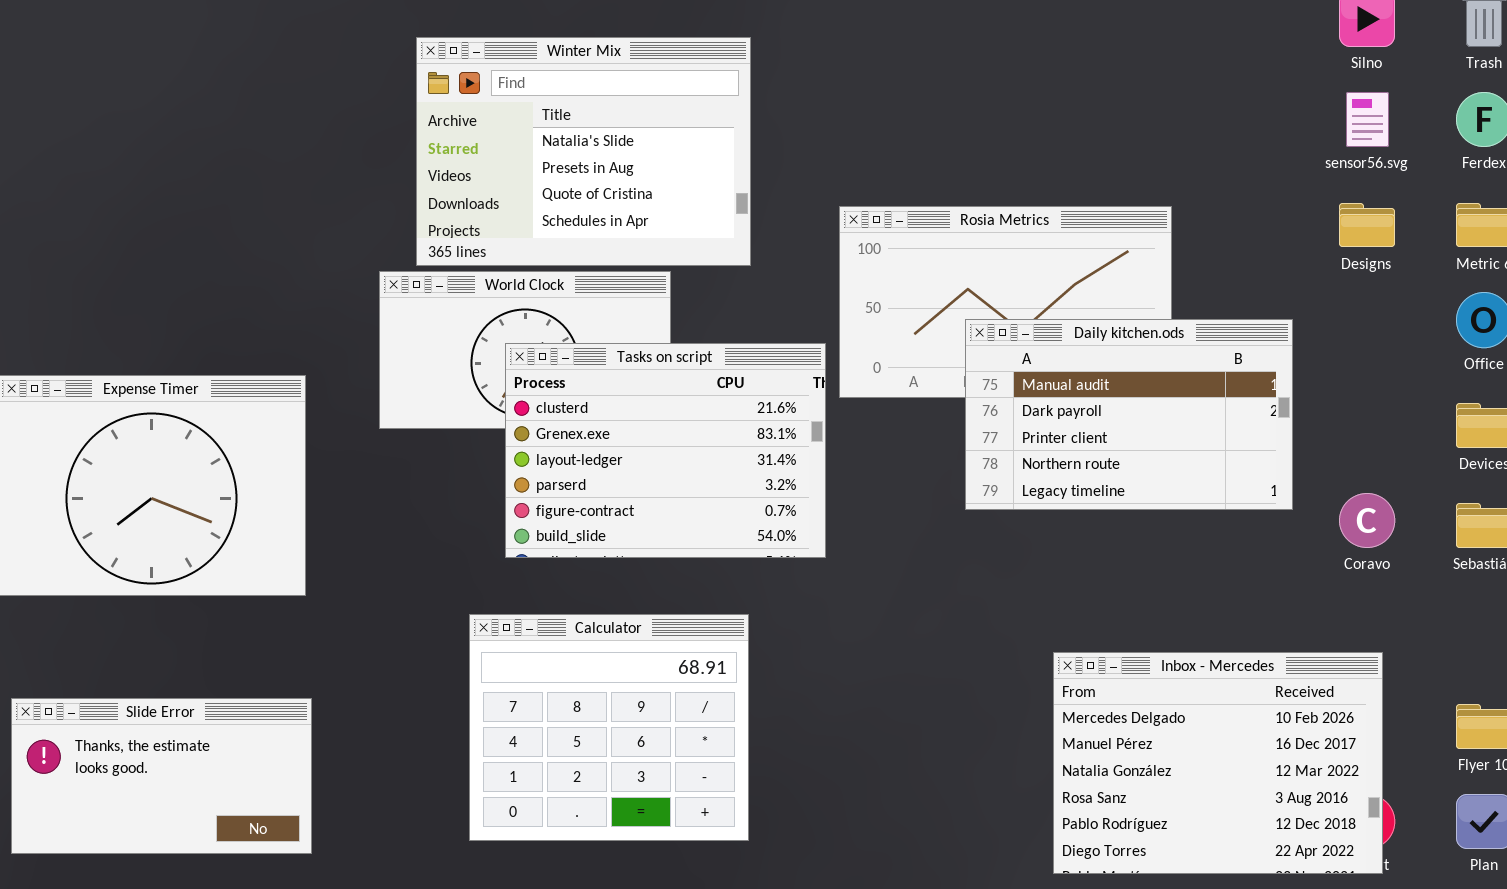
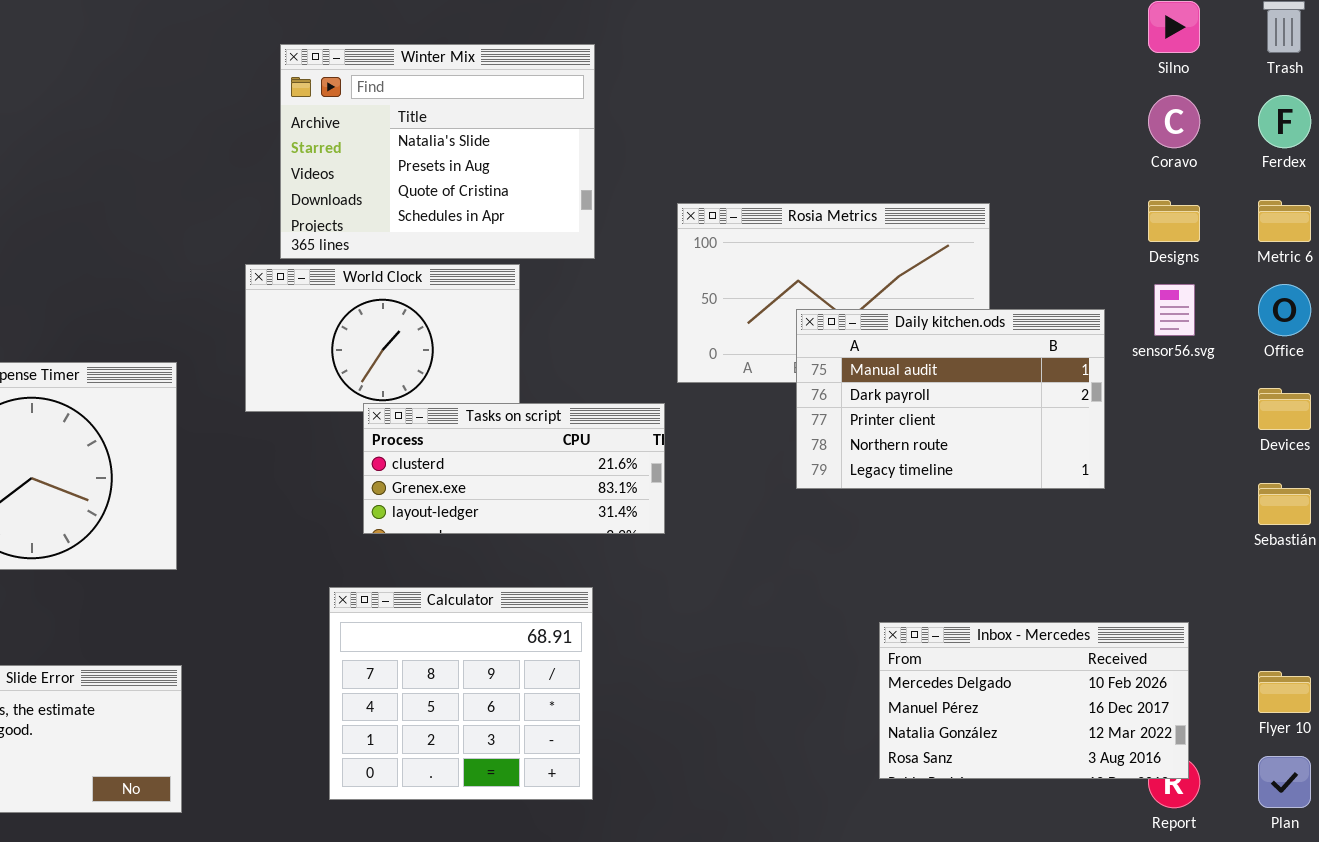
sensor56.svg: [1346,92,1389,147] -> [1154,284,1195,336], moved
Tasks on script: [505,343,826,558] -> [363,403,665,534], resized
Coravo: [1339,493,1395,548] -> [1148,95,1200,148], moved
Inbox - Mercedes: [1053,652,1383,874] -> [879,622,1189,779], resized

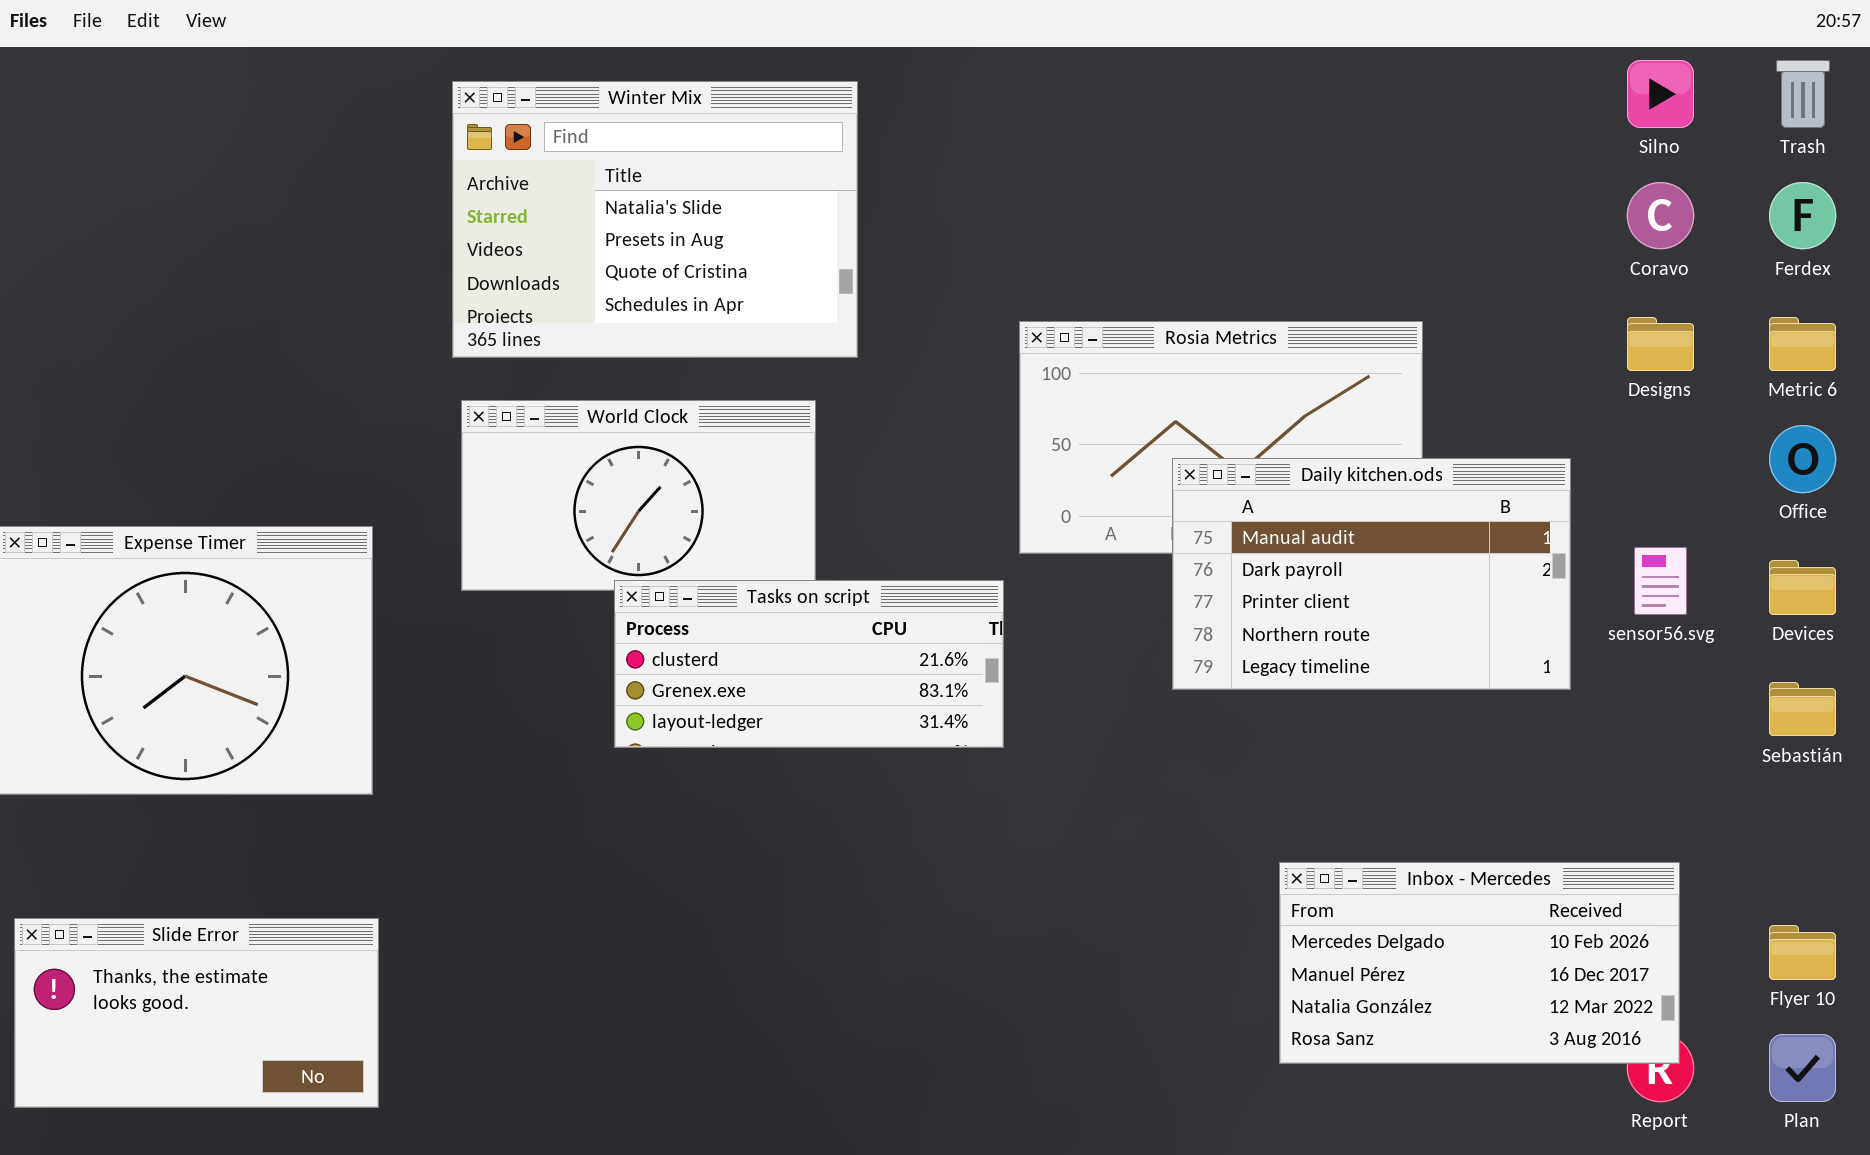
Winter Mix: [280,44,595,259] -> [452,81,858,358], moved
sensor56.svg: [1154,284,1195,336] -> [1634,547,1687,615], moved
Calculator: [329,587,593,800] -> none, closed

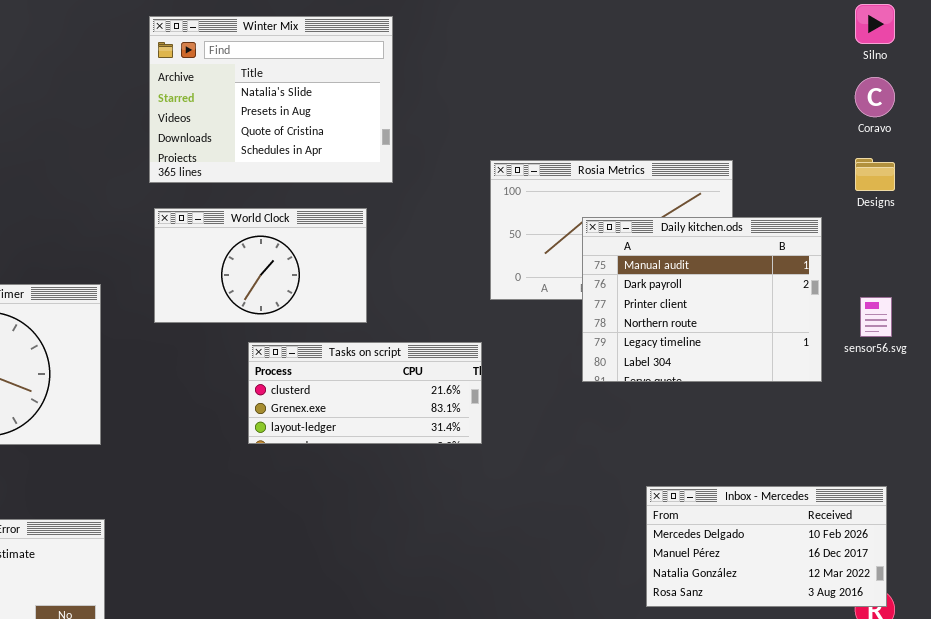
Daily kitchen.ods: [1172,458,1571,690] -> [582,217,822,382], resized
Tasks on script: [614,580,1004,748] -> [248,342,482,444], moved

